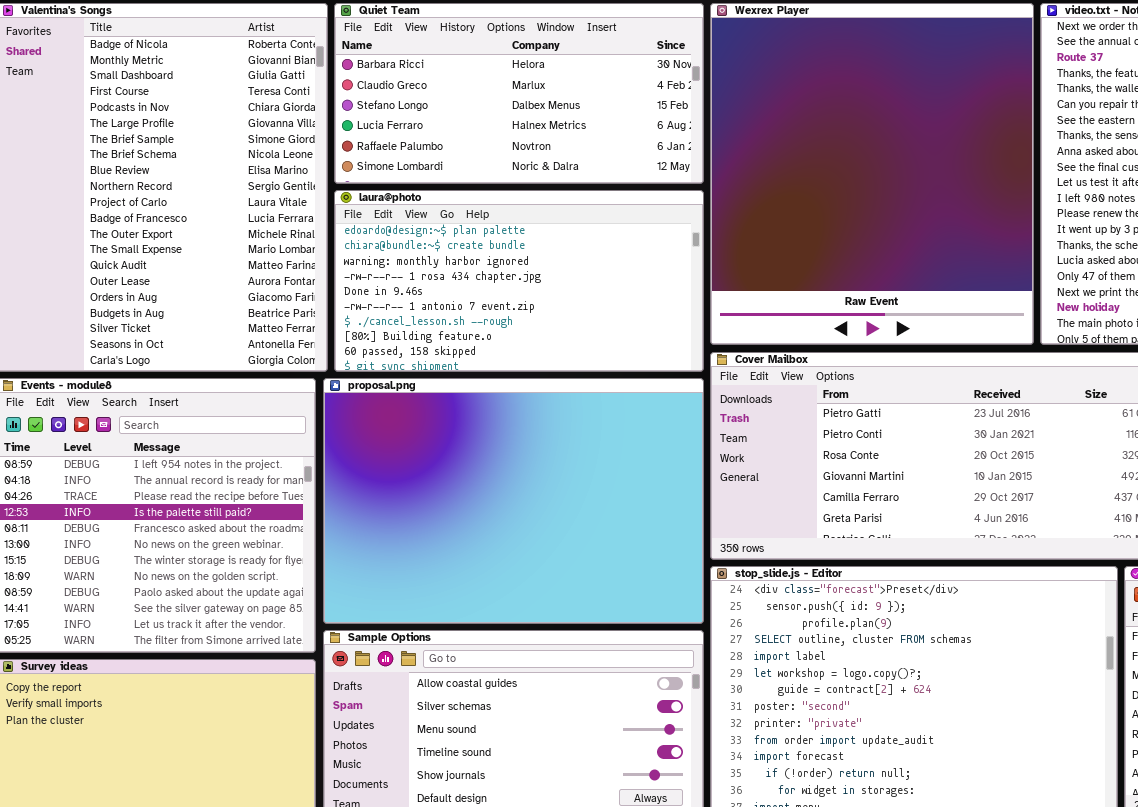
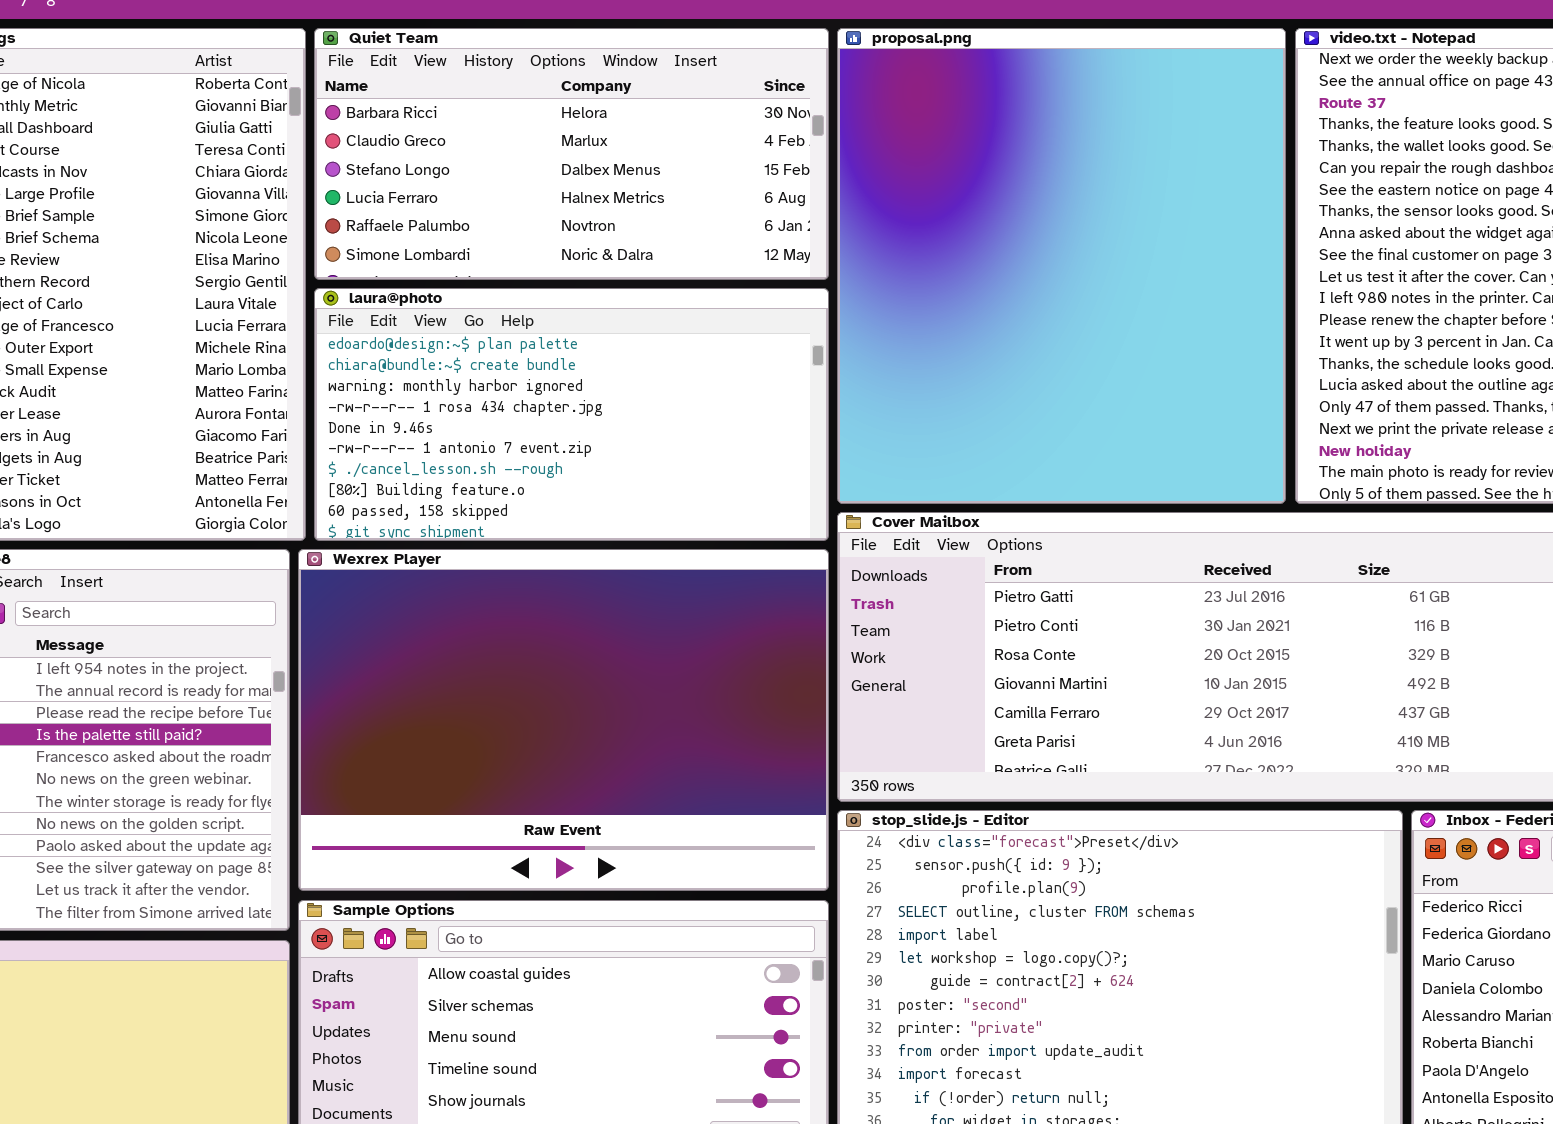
Wexrex Player: [710,3,1034,345] -> [298,549,829,891], moved, resized
proposal.png: [323,378,704,624] -> [837,28,1286,504], moved, resized

